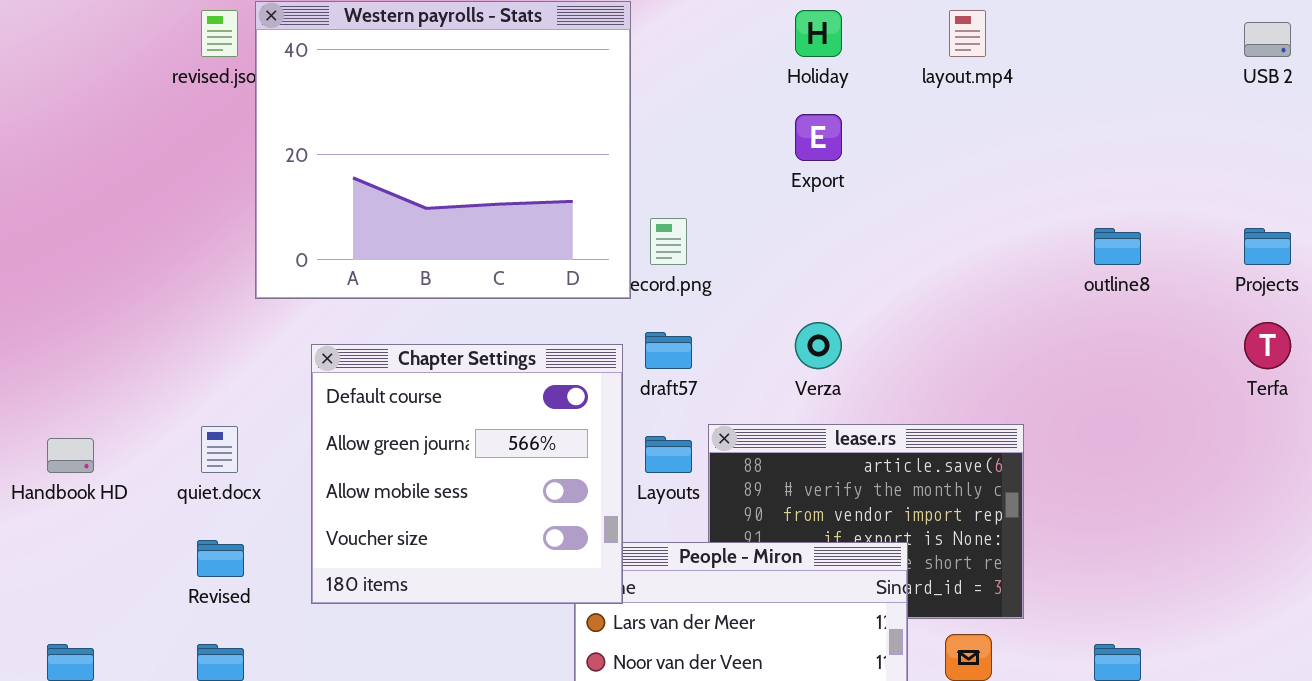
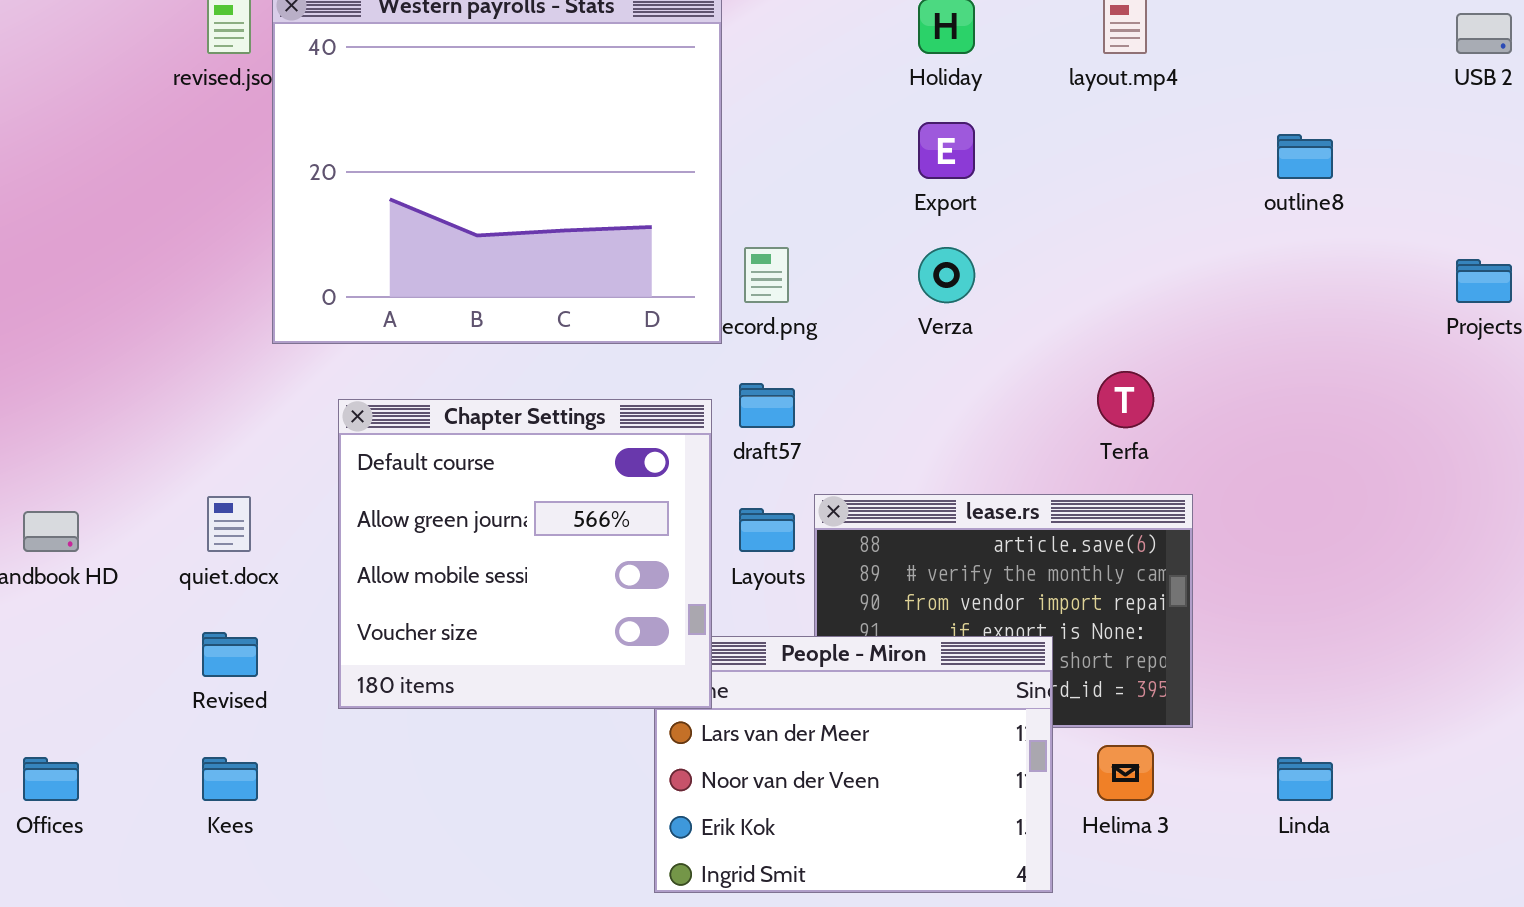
outline8: [1094,228,1141,265] -> [1277,134,1333,179], moved
Verza: [795,322,842,369] -> [918,247,975,303], moved
Terfa: [1244,322,1291,369] -> [1097,371,1154,428], moved

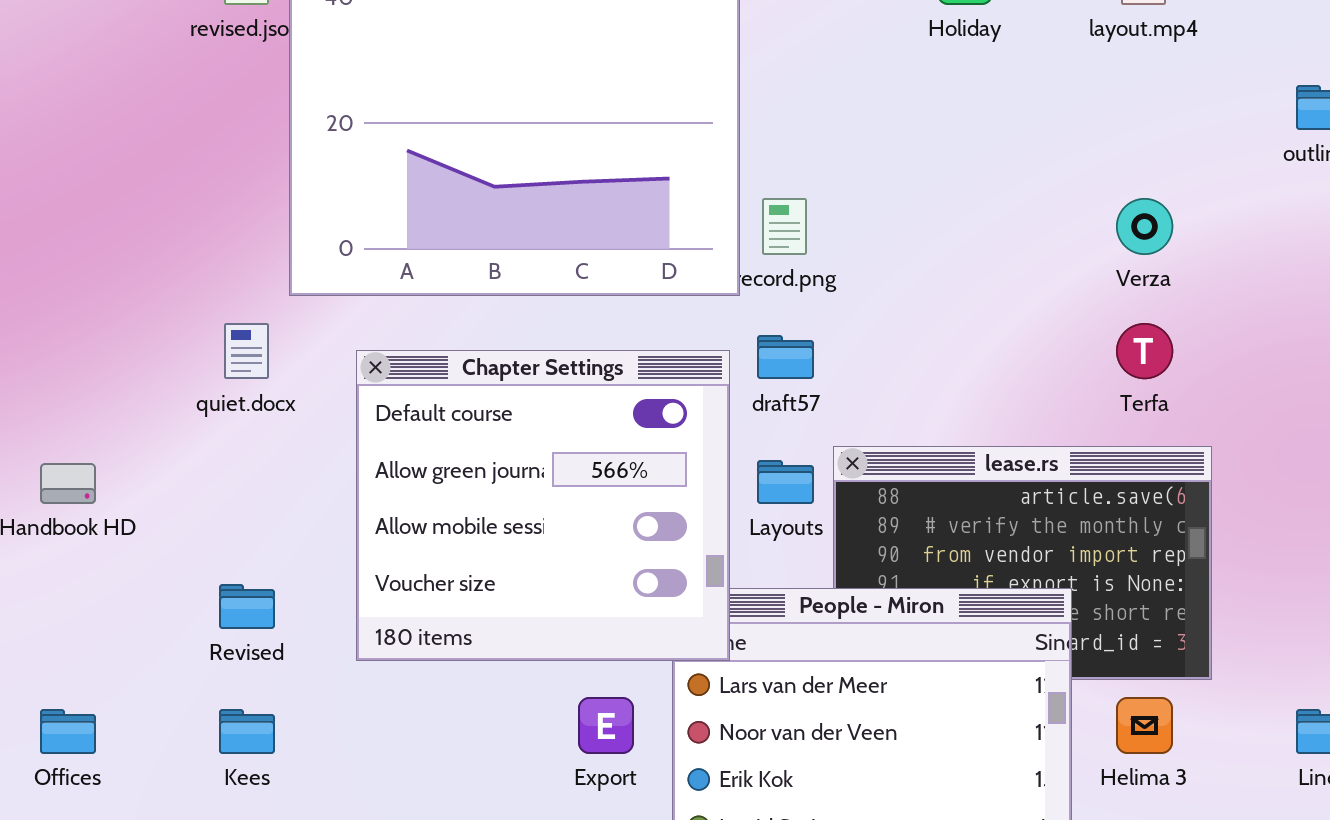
Export: [918,122,975,179] -> [578,697,634,754], moved
Verza: [918,247,975,303] -> [1116,198,1173,255], moved
quiet.docx: [207,496,251,552] -> [224,323,269,379], moved

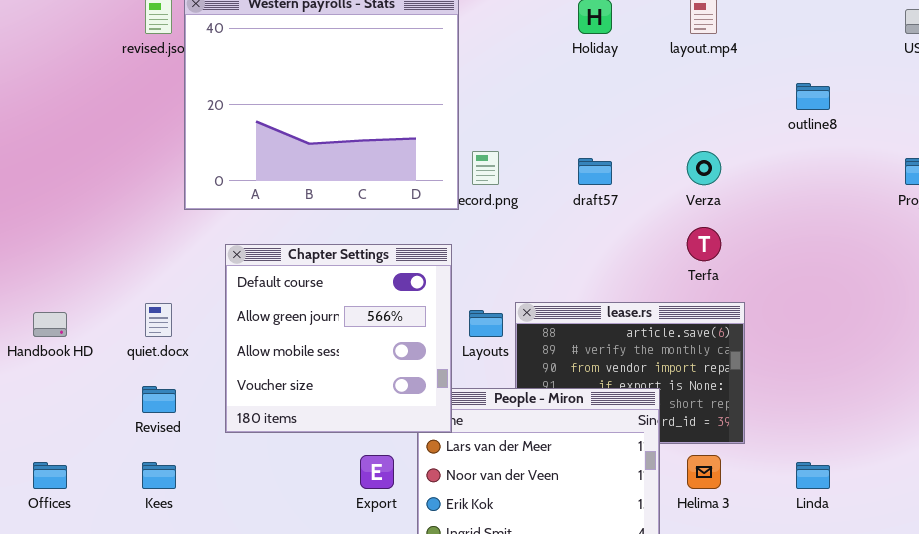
quiet.docx: [224,323,269,379] -> [145,303,172,337], moved
draft57: [757,335,814,379] -> [578,158,612,185], moved

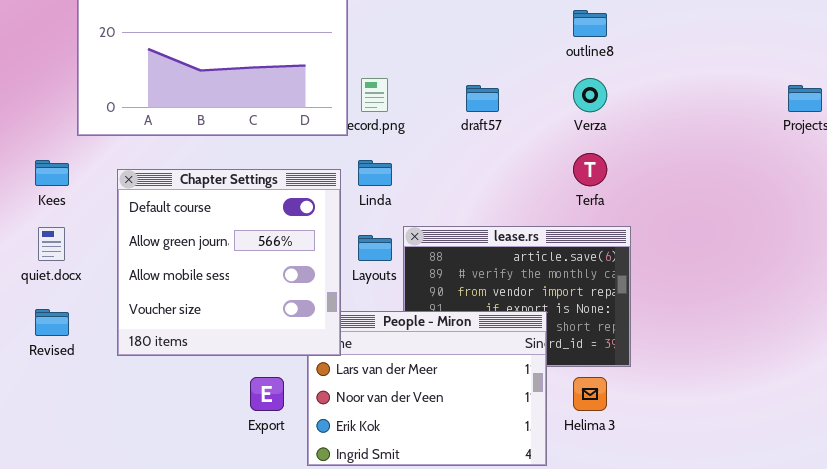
outline8: [796,83,830,110] -> [573,10,607,37], moved
Kees: [142,462,176,489] -> [35,160,69,186], moved
Linda: [796,462,830,489] -> [358,160,392,186], moved

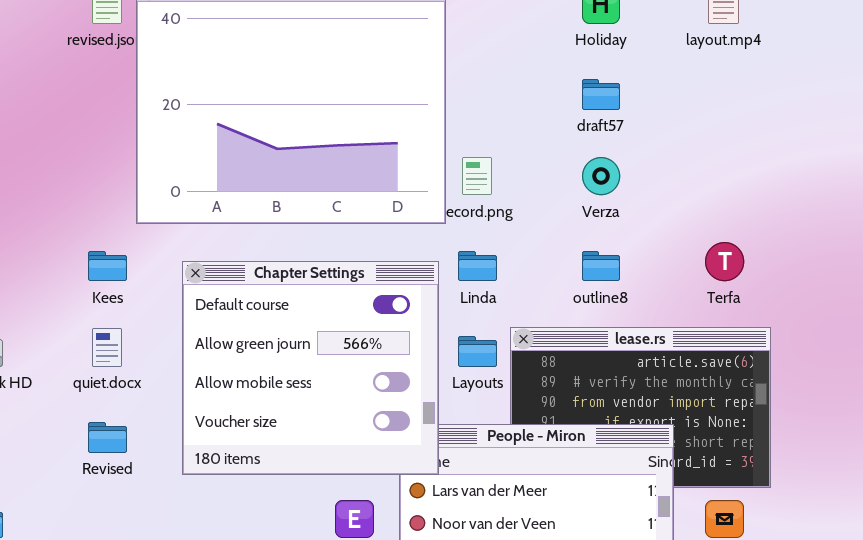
outline8: [573,10,607,37] -> [582,251,620,281], moved
Verza: [573,78,607,112] -> [582,157,620,195], moved
draft57: [466,85,499,112] -> [582,79,620,110], moved

